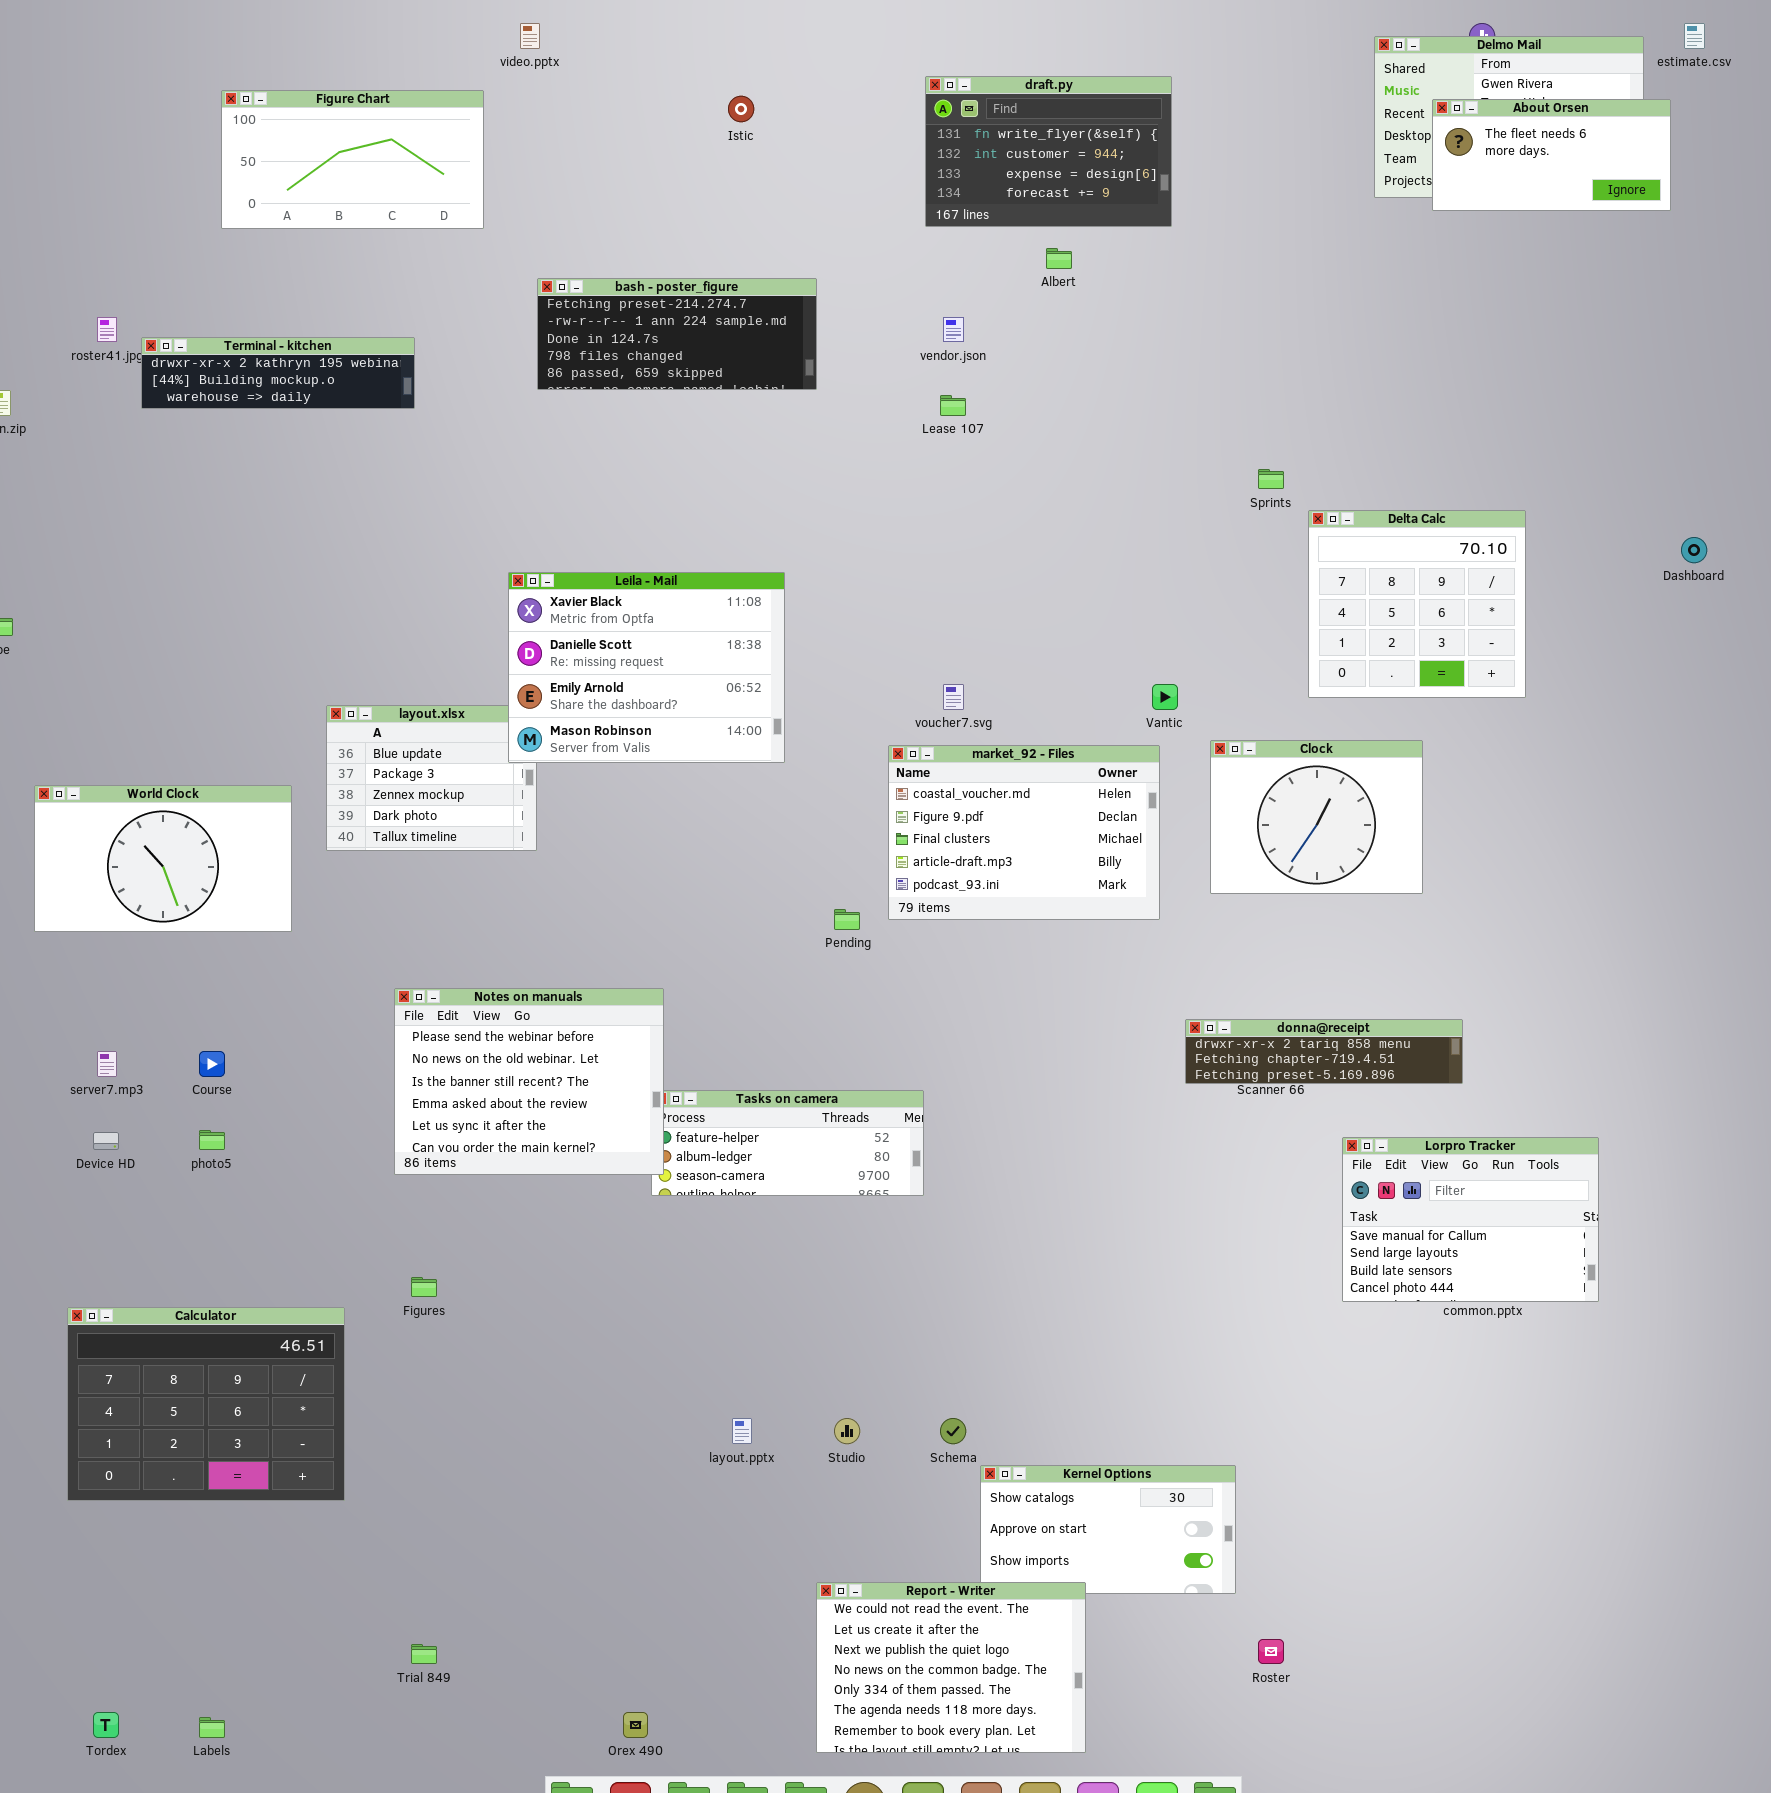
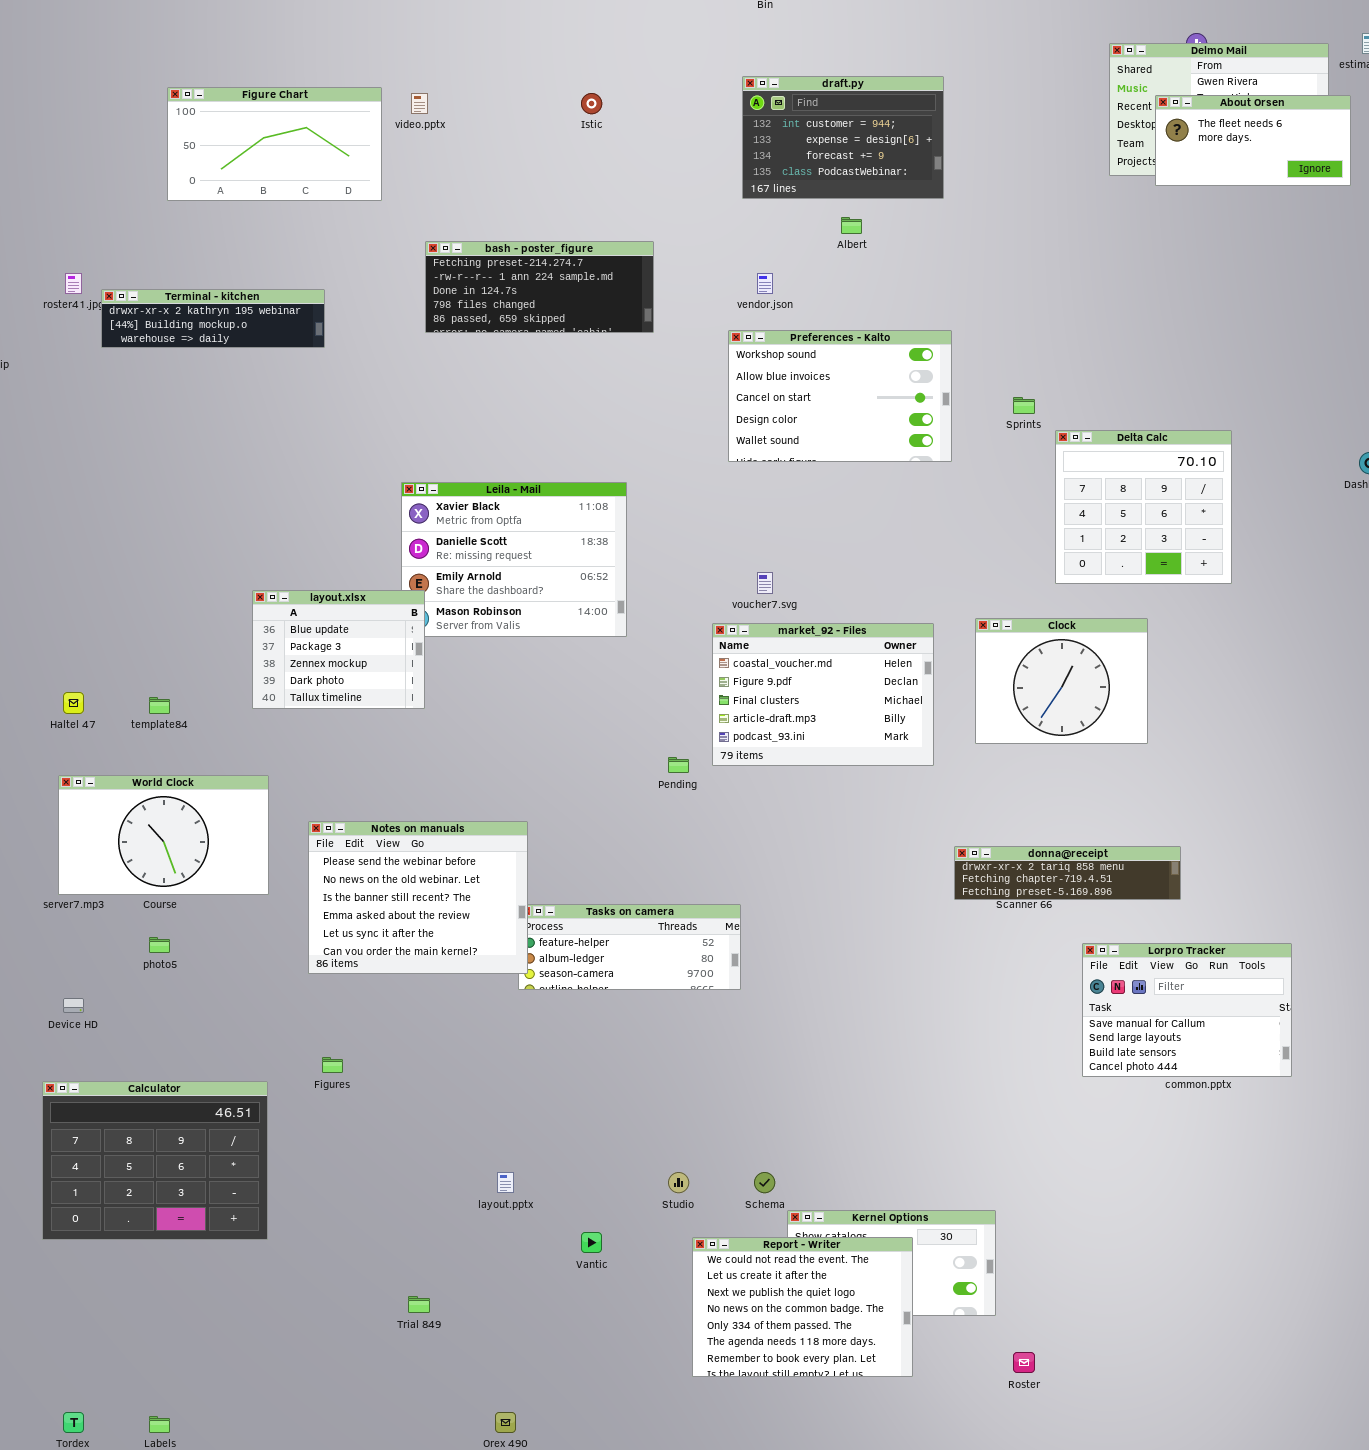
video.pptx: [520,23,540,49] -> [411,93,428,114], moved
draft.py: [925,76,1172,227] -> [742,76,944,199], scrolled down 1 row
Preferences - Kalto: none -> [728,330,952,462], opened
Vantic: [1152,684,1178,710] -> [581,1232,602,1253], moved
layout.xlsx: [326,705,537,851] -> [252,590,425,709], raised
World Clock: [34,785,292,932] -> [58,775,269,895], moved
Device HD: [93,1132,119,1150] -> [63,998,84,1013], moved
layout.pptx: [732,1418,752,1444] -> [497,1172,514,1193], moved
Report - Writer: [816,1582,1086,1753] -> [692,1237,913,1377], moved
Trial 849: [411,1644,437,1664] -> [408,1296,430,1313], moved

